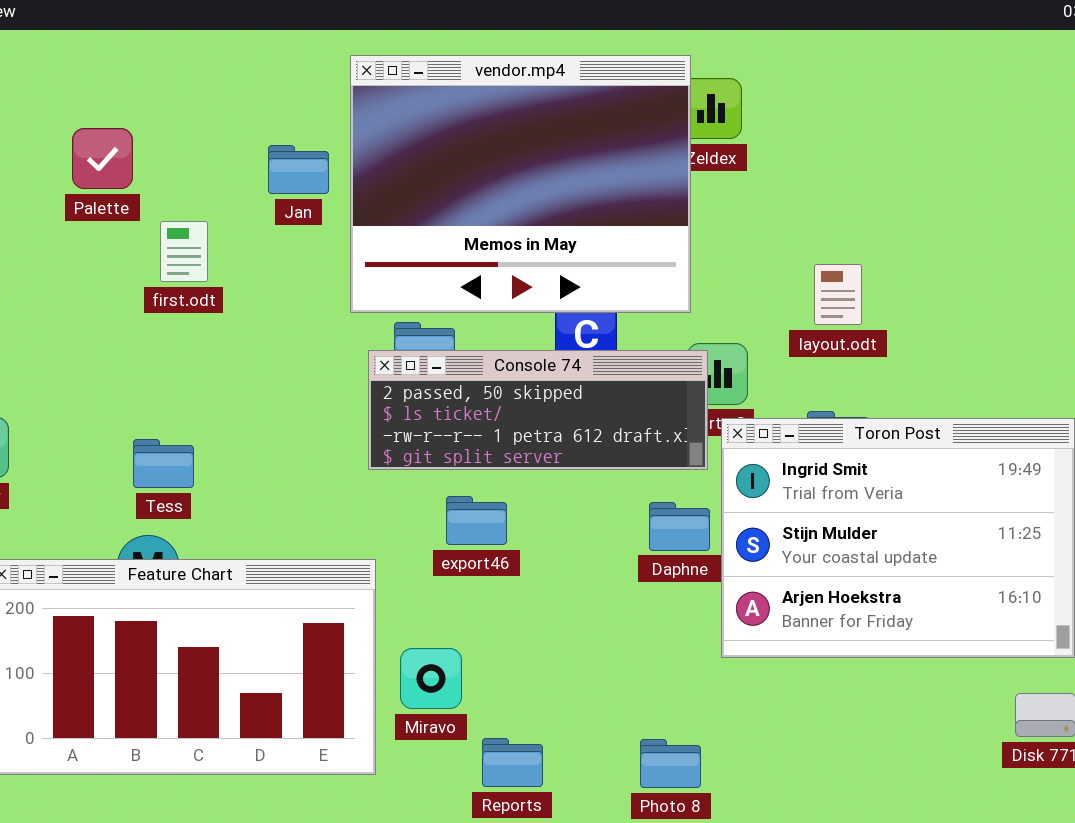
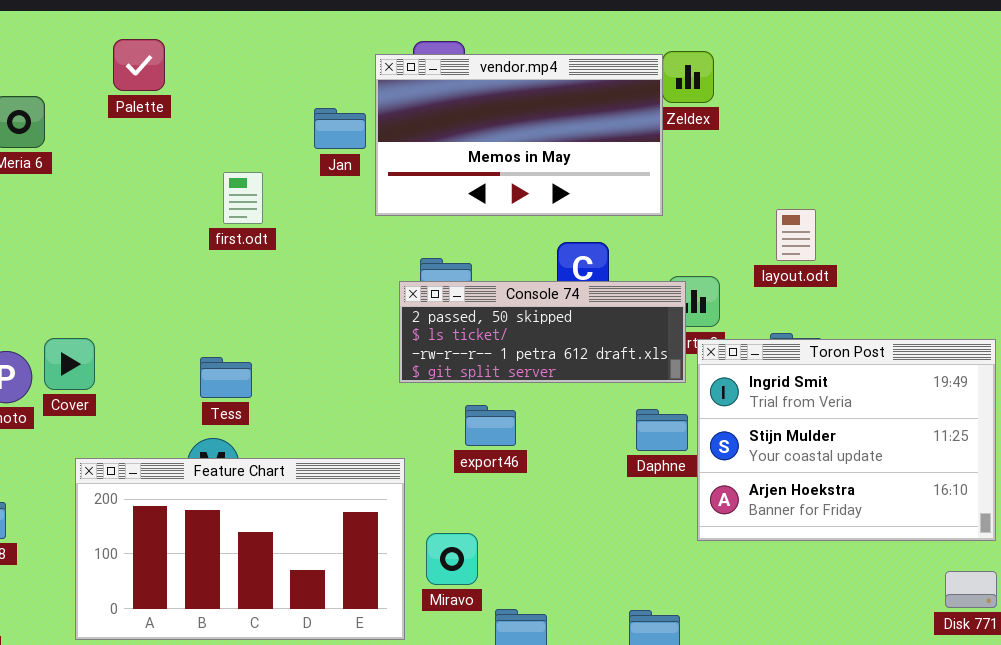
vendor.mp4: [350,55,691,313] -> [375,54,663,216], moved, resized
Palette: [72,128,133,189] -> [113,39,165,91], moved

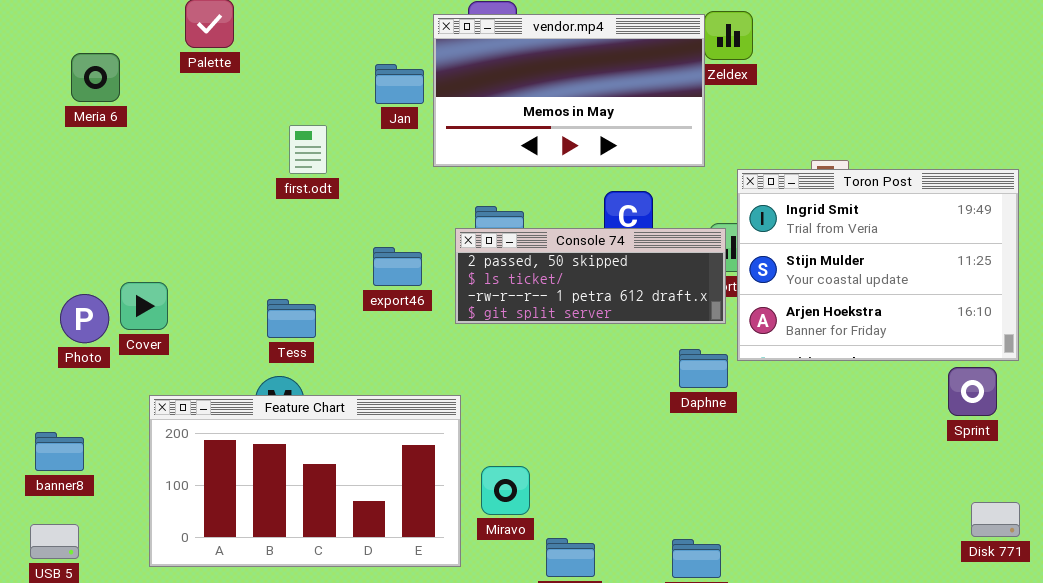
Toron Post: [697,339,996,541] -> [737,169,1019,361], moved
export46: [465,405,516,446] -> [373,247,422,286], moved

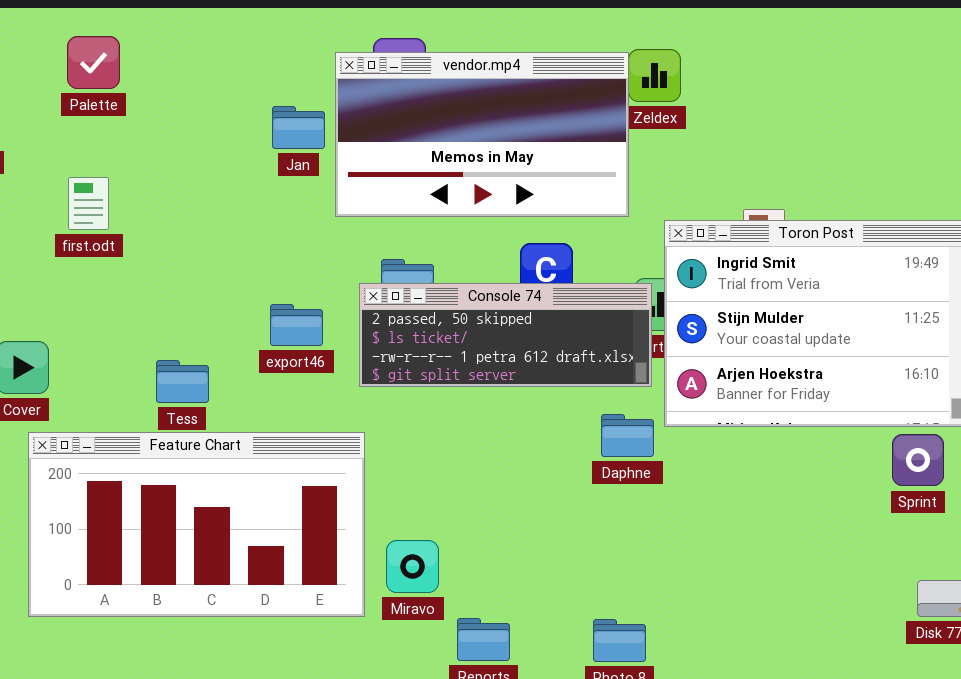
first.odt: [289,125,327,174] -> [68,177,109,230], moved
Feature Chart: [149,395,461,567] -> [28,432,365,617], moved

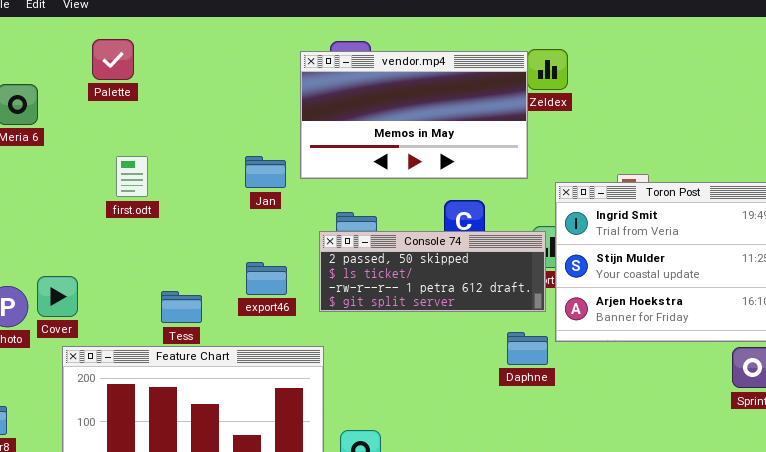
Jan: [272,106,325,149] -> [245,156,286,188], moved
first.odt: [68,177,109,230] -> [116,156,148,197], moved
export46: [270,304,323,346] -> [246,262,287,295], moved

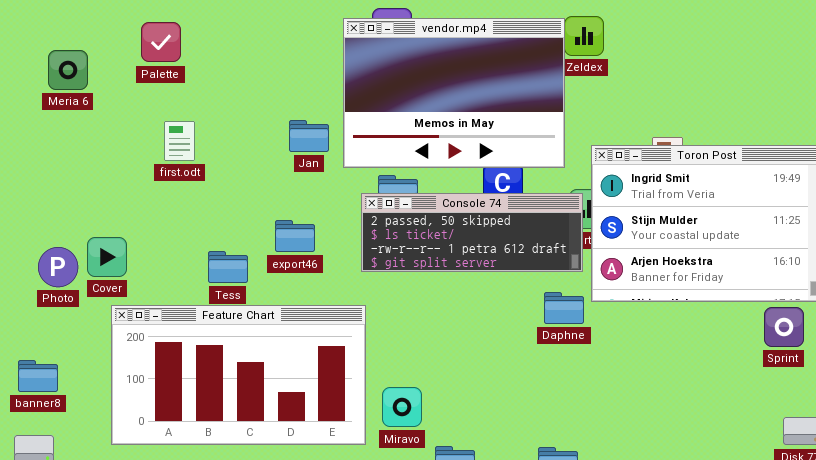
Palette: [92,39,134,80] -> [141,22,181,62], moved
vendor.mp4: [300,51,528,179] -> [343,18,565,168], resized
export46: [246,262,287,295] -> [275,220,315,252], moved

